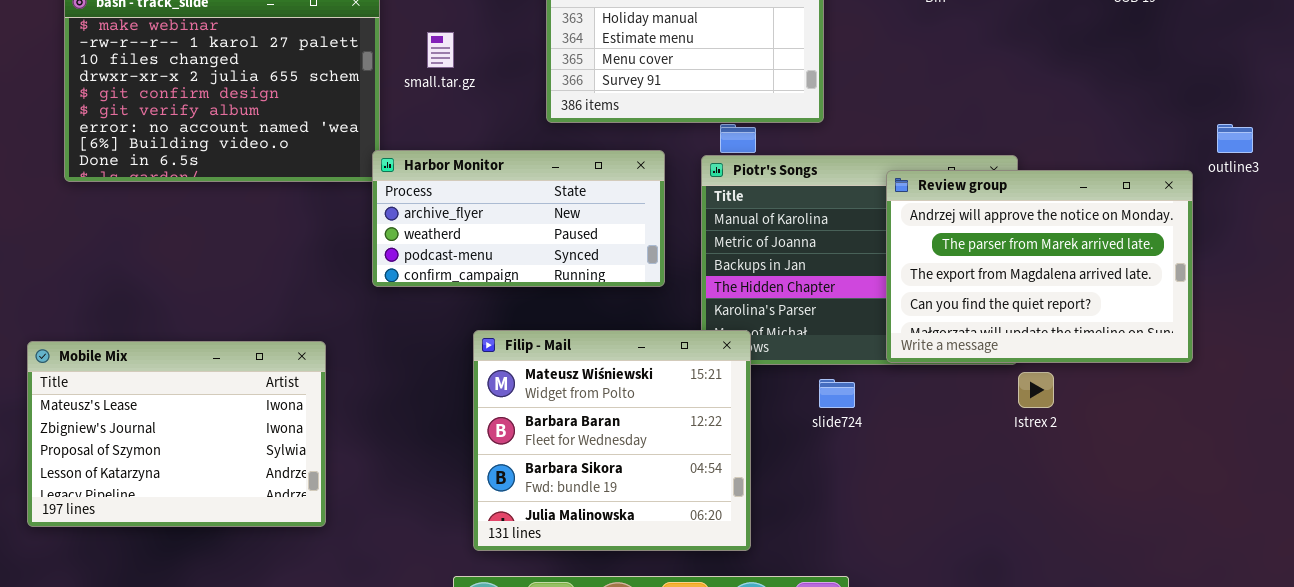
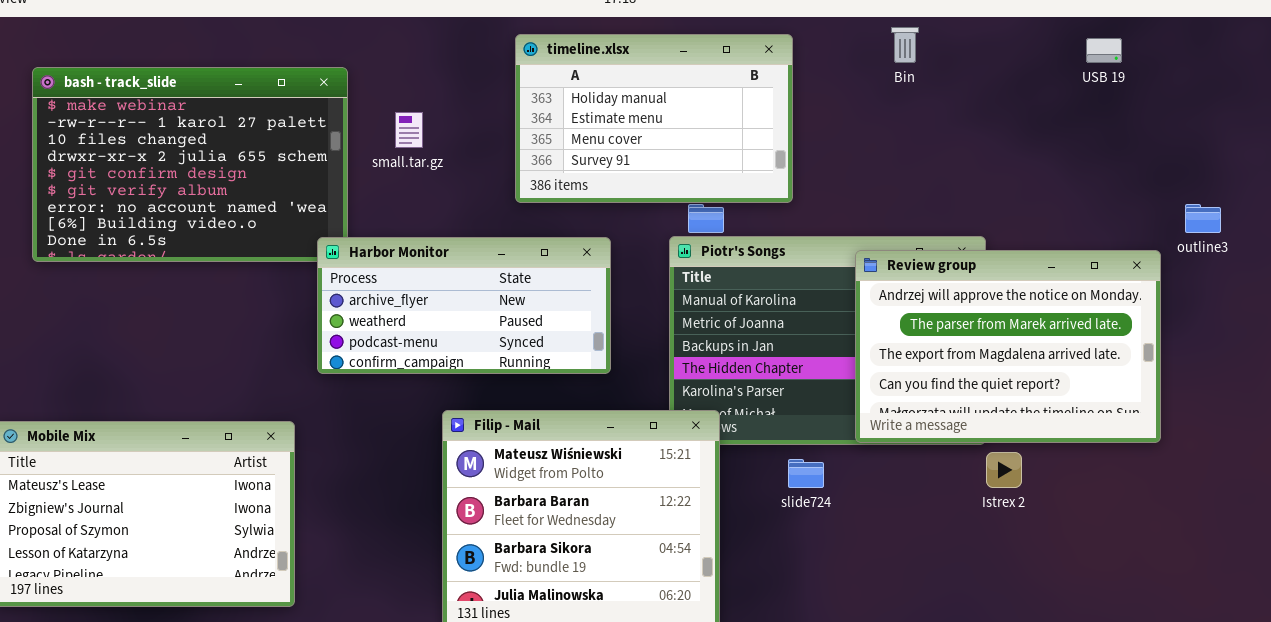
Harbor Monitor: [372,150,665,287] -> [317,237,611,374], moved

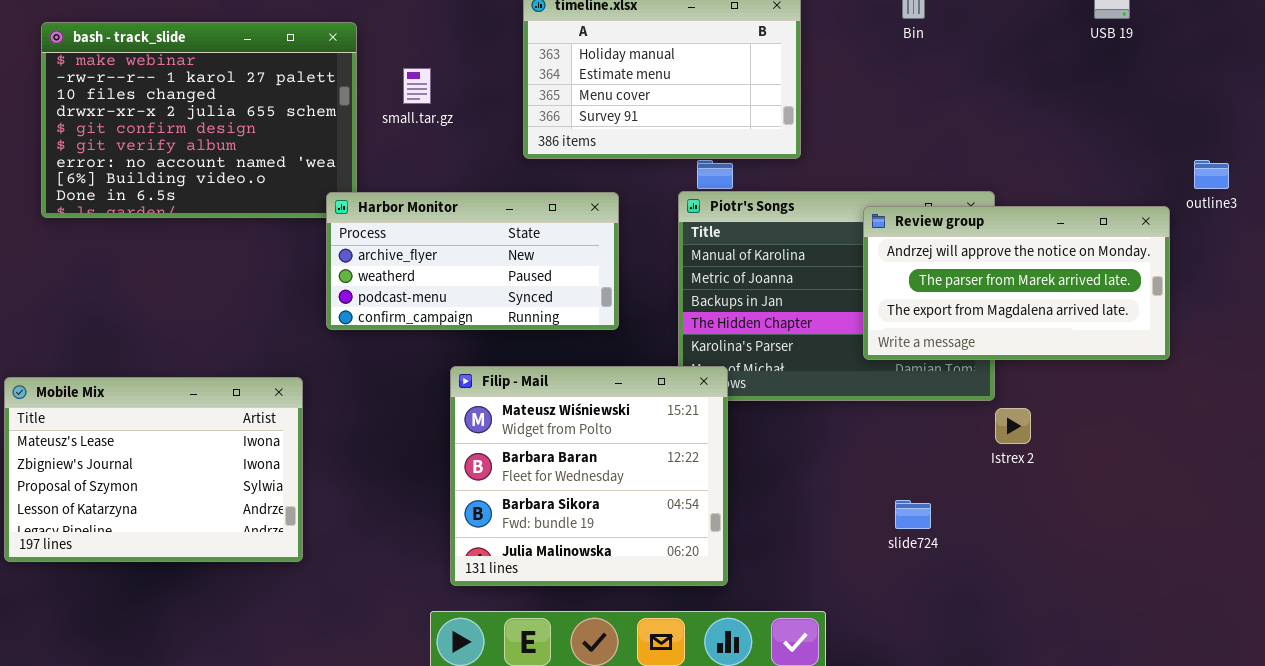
Review group: [855,250,1161,443] -> [863,206,1170,360], resized
slide724: [788,459,824,488] -> [895,500,931,529], moved

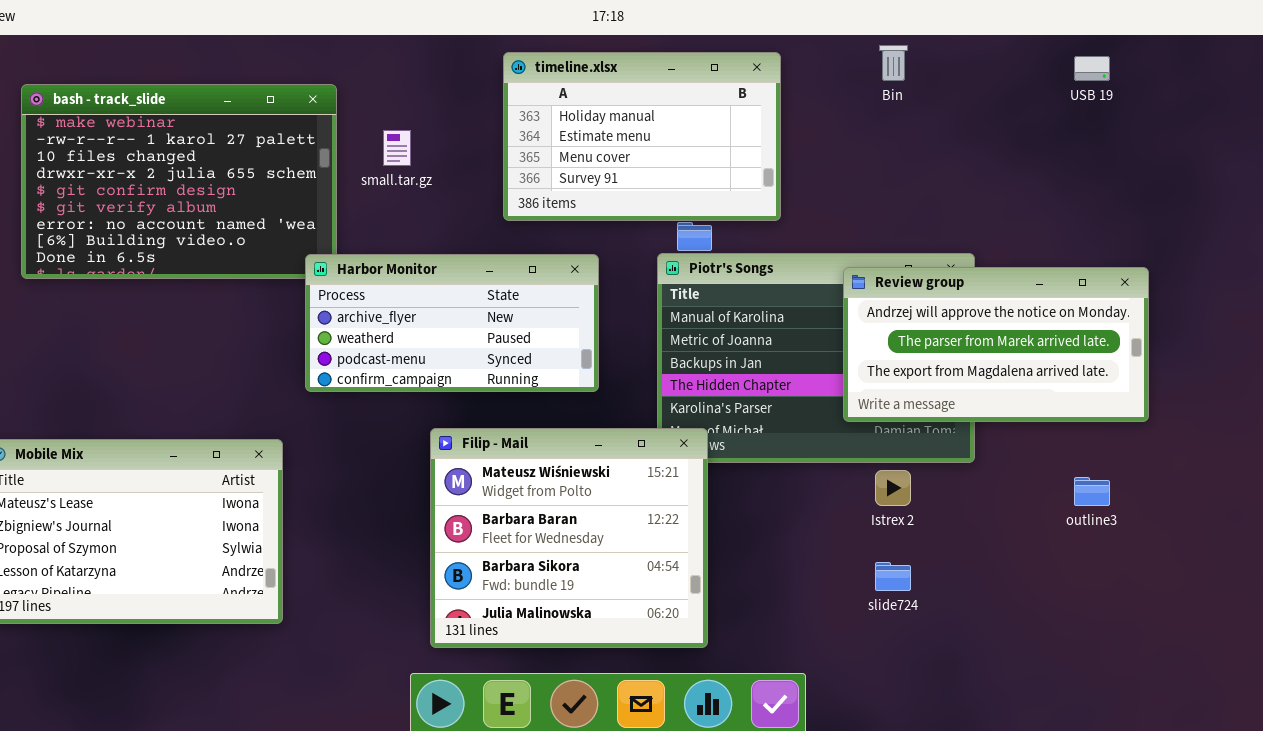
outline3: [1194,160,1229,189] -> [1074,477,1110,506], moved
Istrex 2: [995,408,1031,444] -> [875,470,911,506], moved

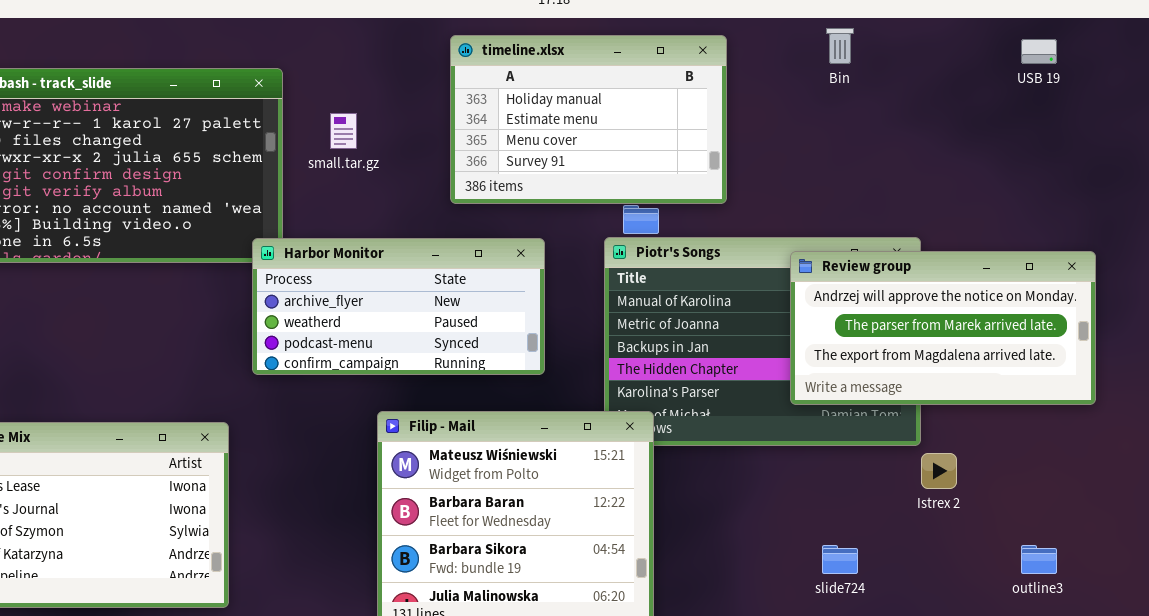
Istrex 2: [875,470,911,506] -> [921,453,957,489], moved
outline3: [1074,477,1110,506] -> [1021,545,1057,574], moved

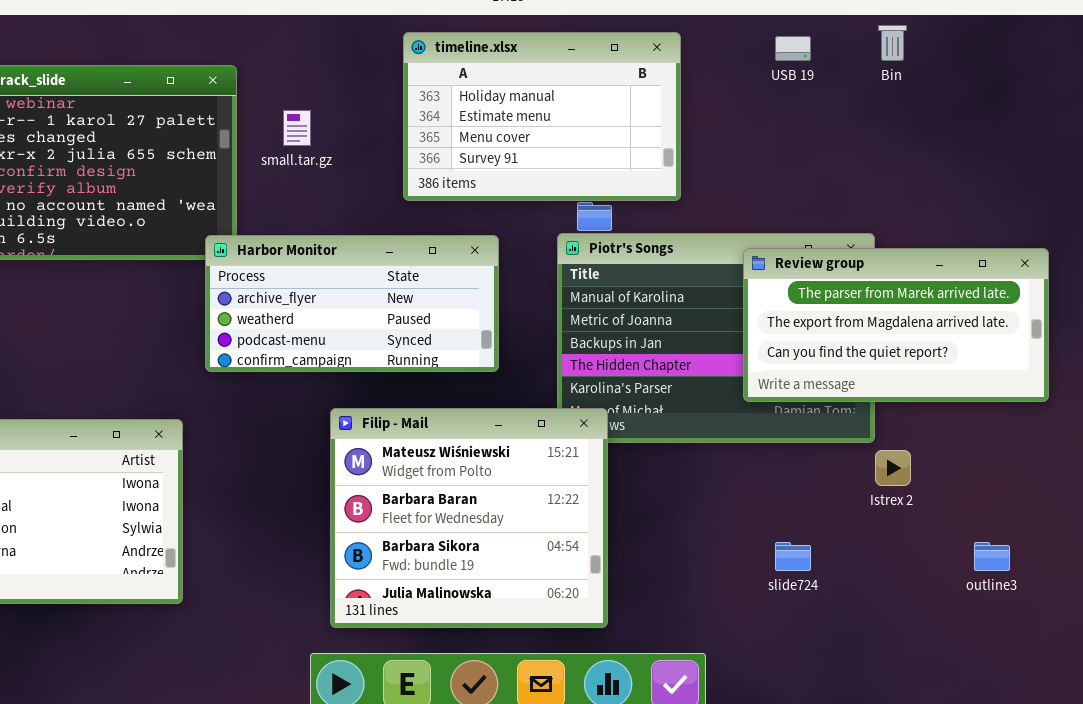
Bin: [826,28,854,64] -> [878,25,907,61], moved
USB 19: [1021,39,1057,64] -> [775,36,811,61], moved
Review group: [790,251,1096,405] -> [743,248,1049,402], scrolled down 1 row

